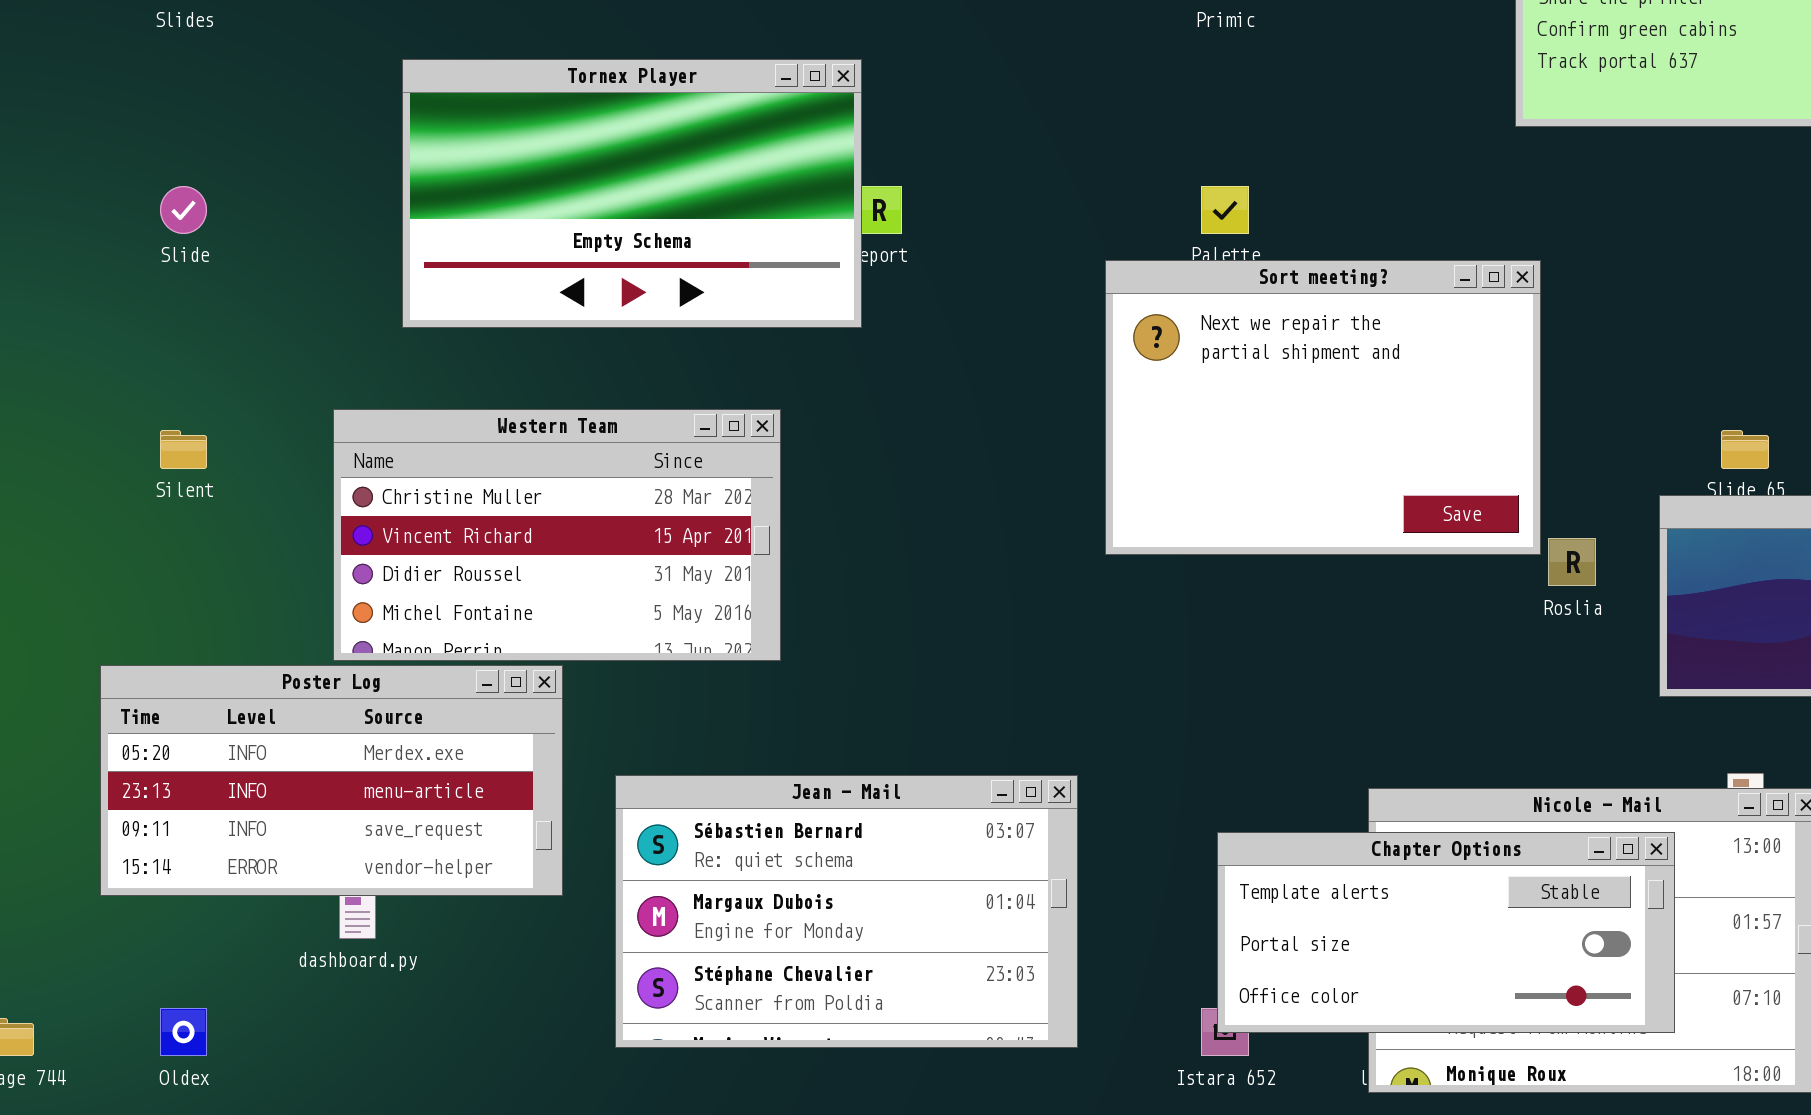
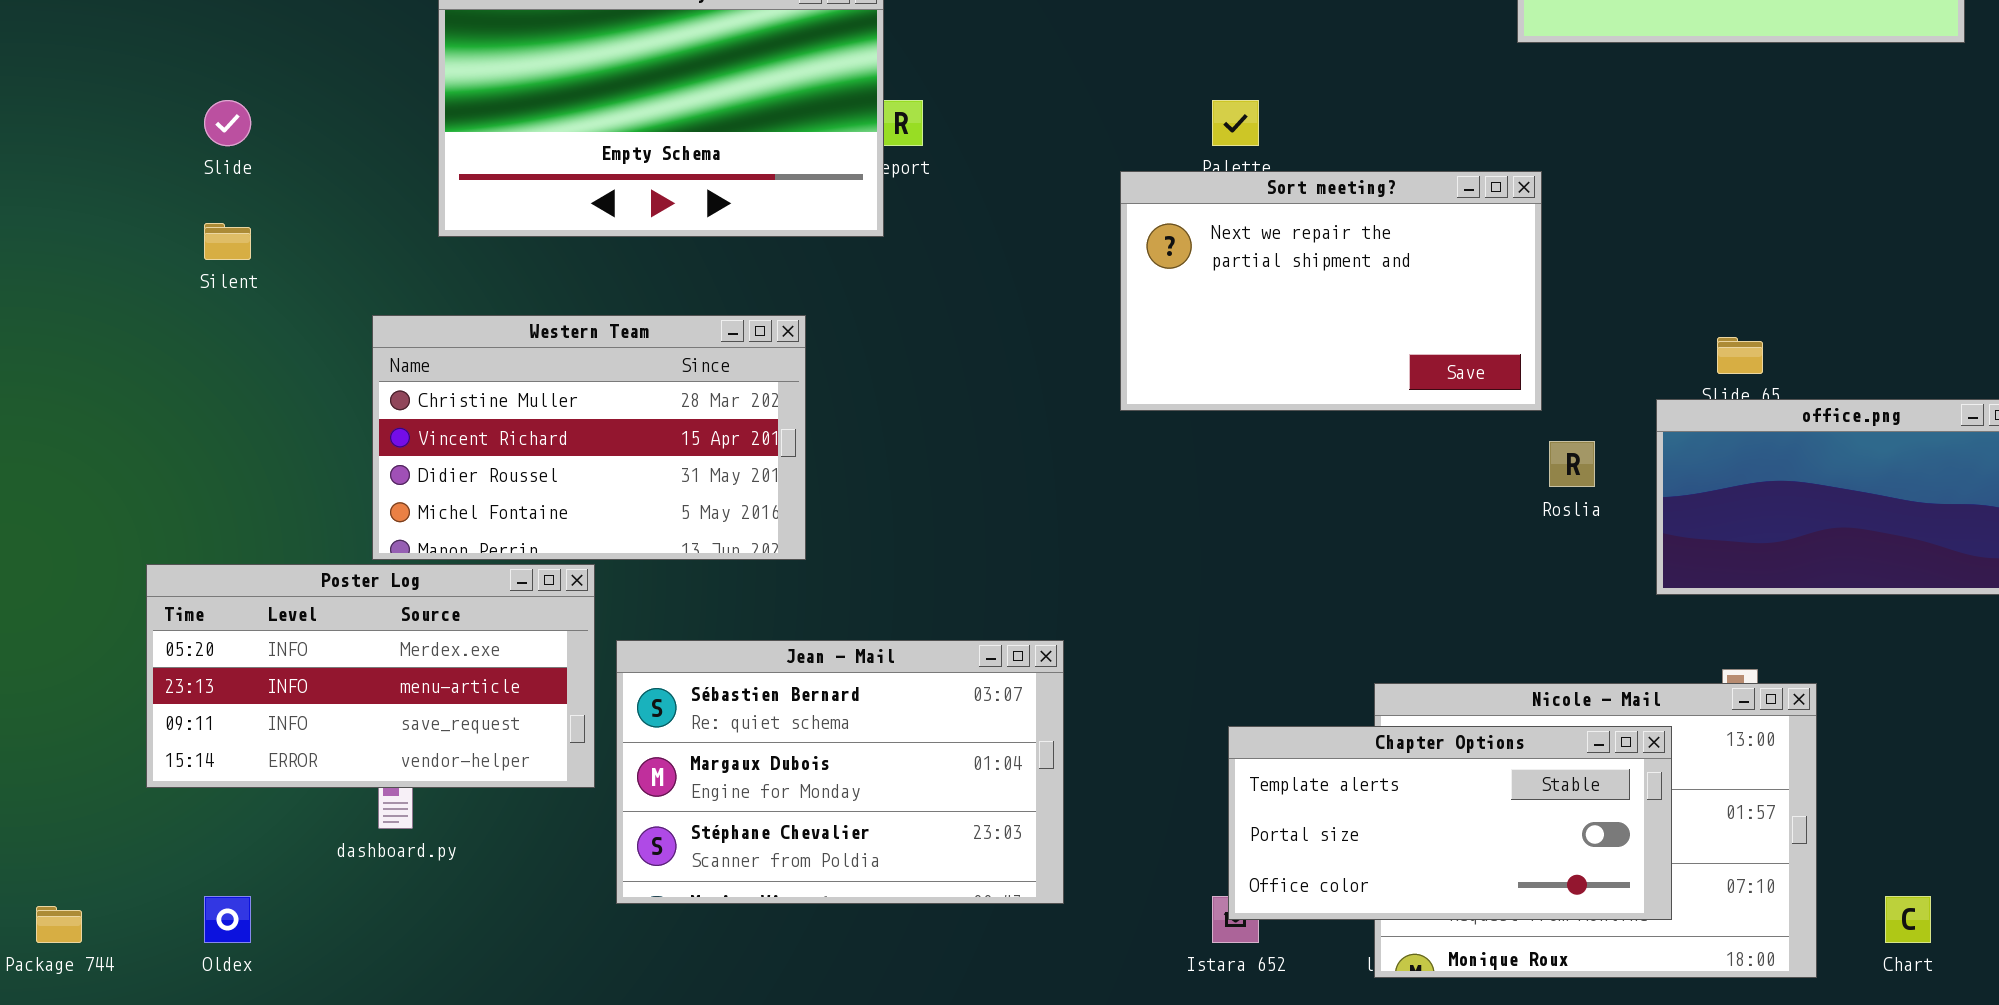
Sort meeting?: [1105,260,1541,555] -> [1120,171,1542,411], resized
Silent: [160,430,207,469] -> [204,223,251,260], moved
Jean - Mail: [615,775,1078,1048] -> [616,640,1064,904], moved

